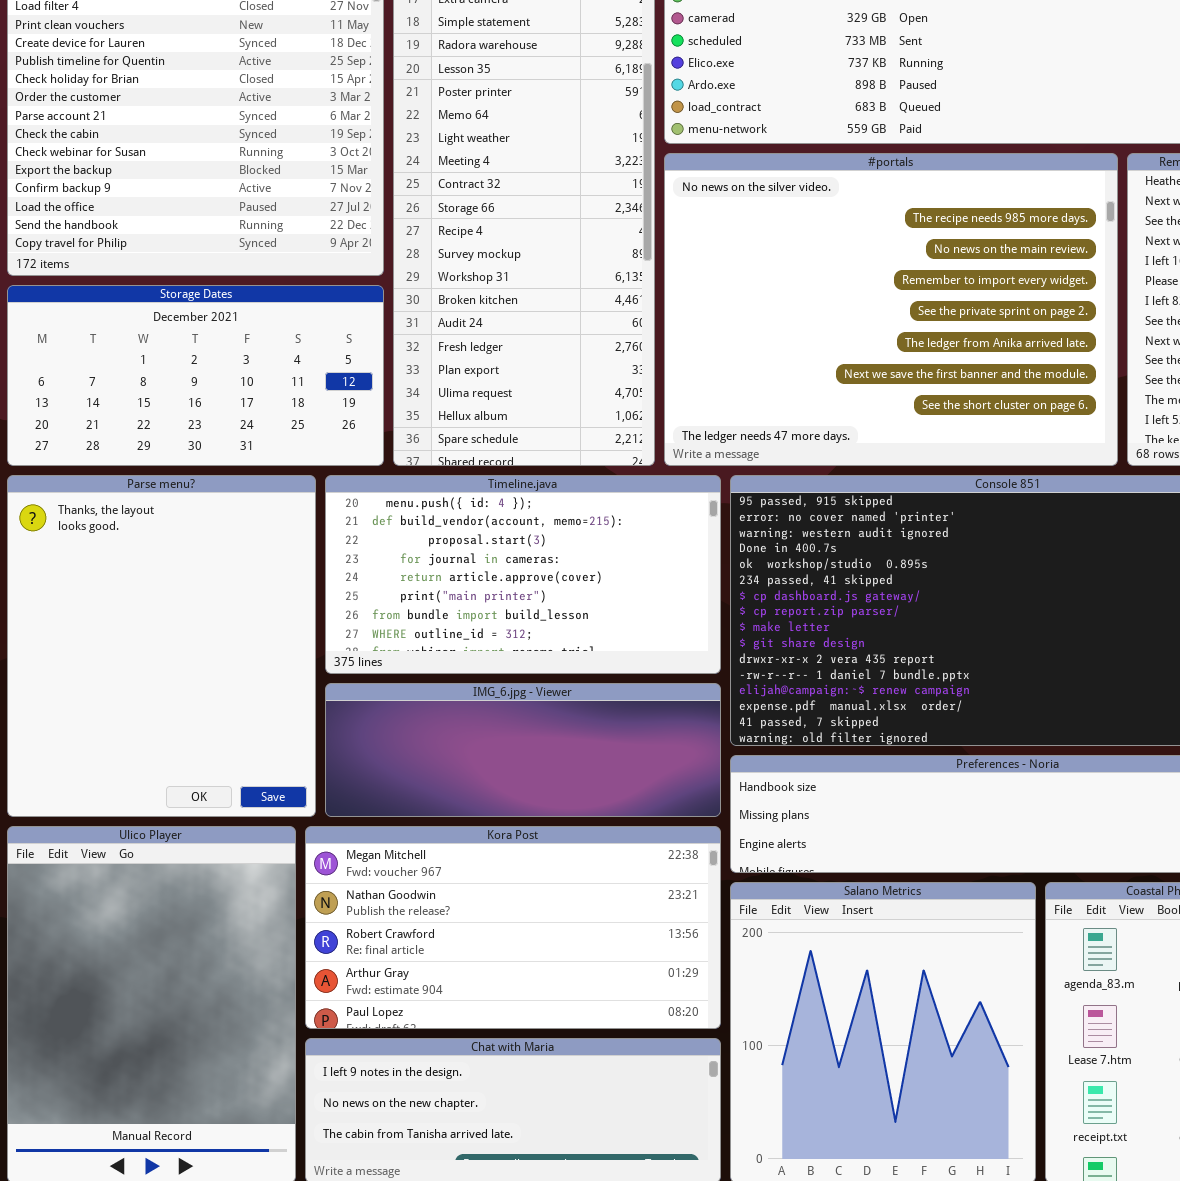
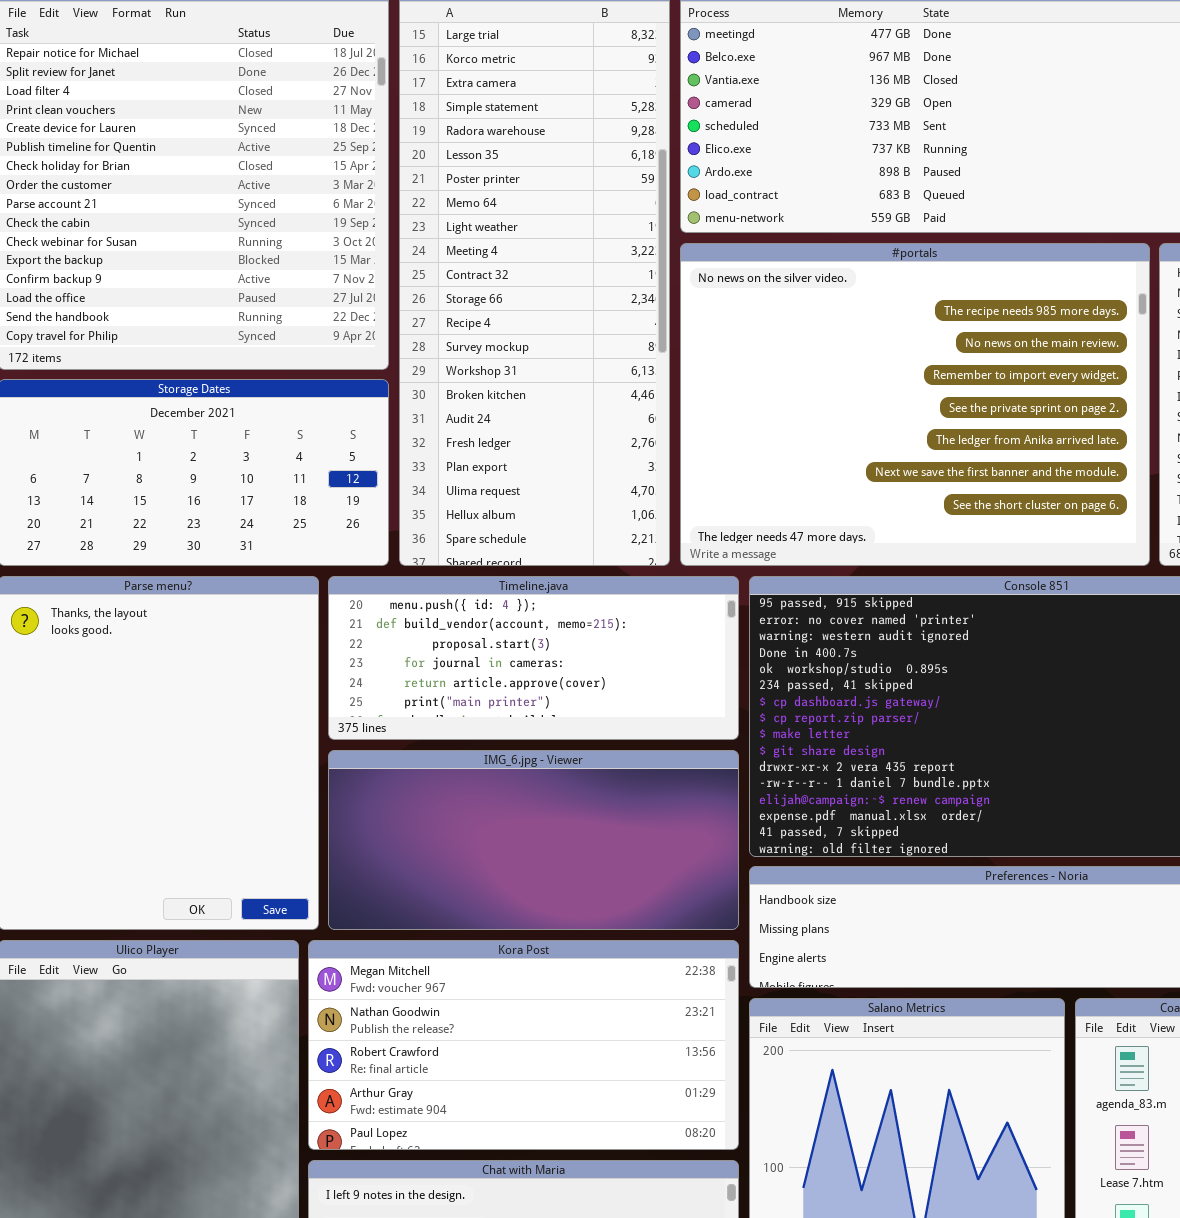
Timeline.java: [325,475,721,674] -> [328,576,739,740], resized
IMG_6.jpg - Viewer: [325,683,721,817] -> [328,750,739,930], resized

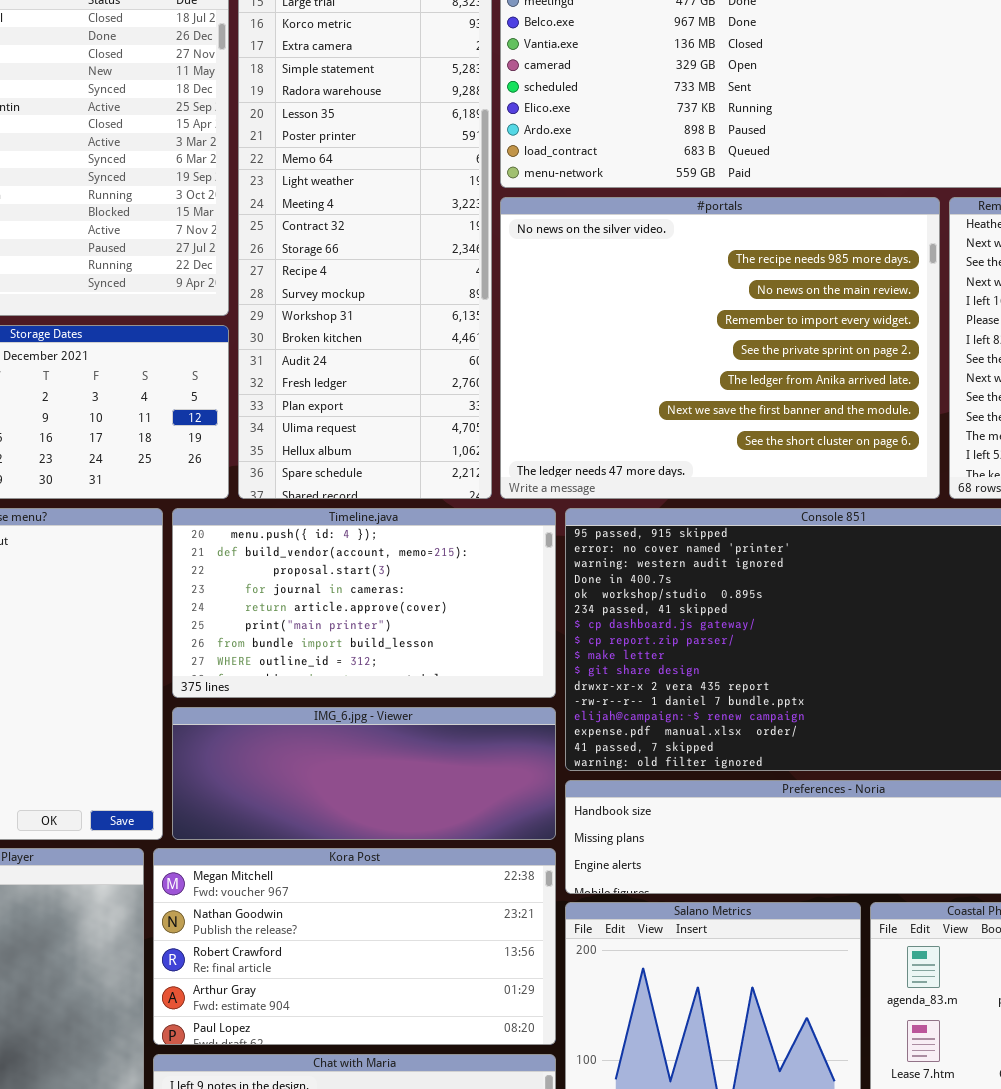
Timeline.java: [328,576,739,740] -> [172,508,556,698], resized
IMG_6.jpg - Viewer: [328,750,739,930] -> [172,707,556,840], resized

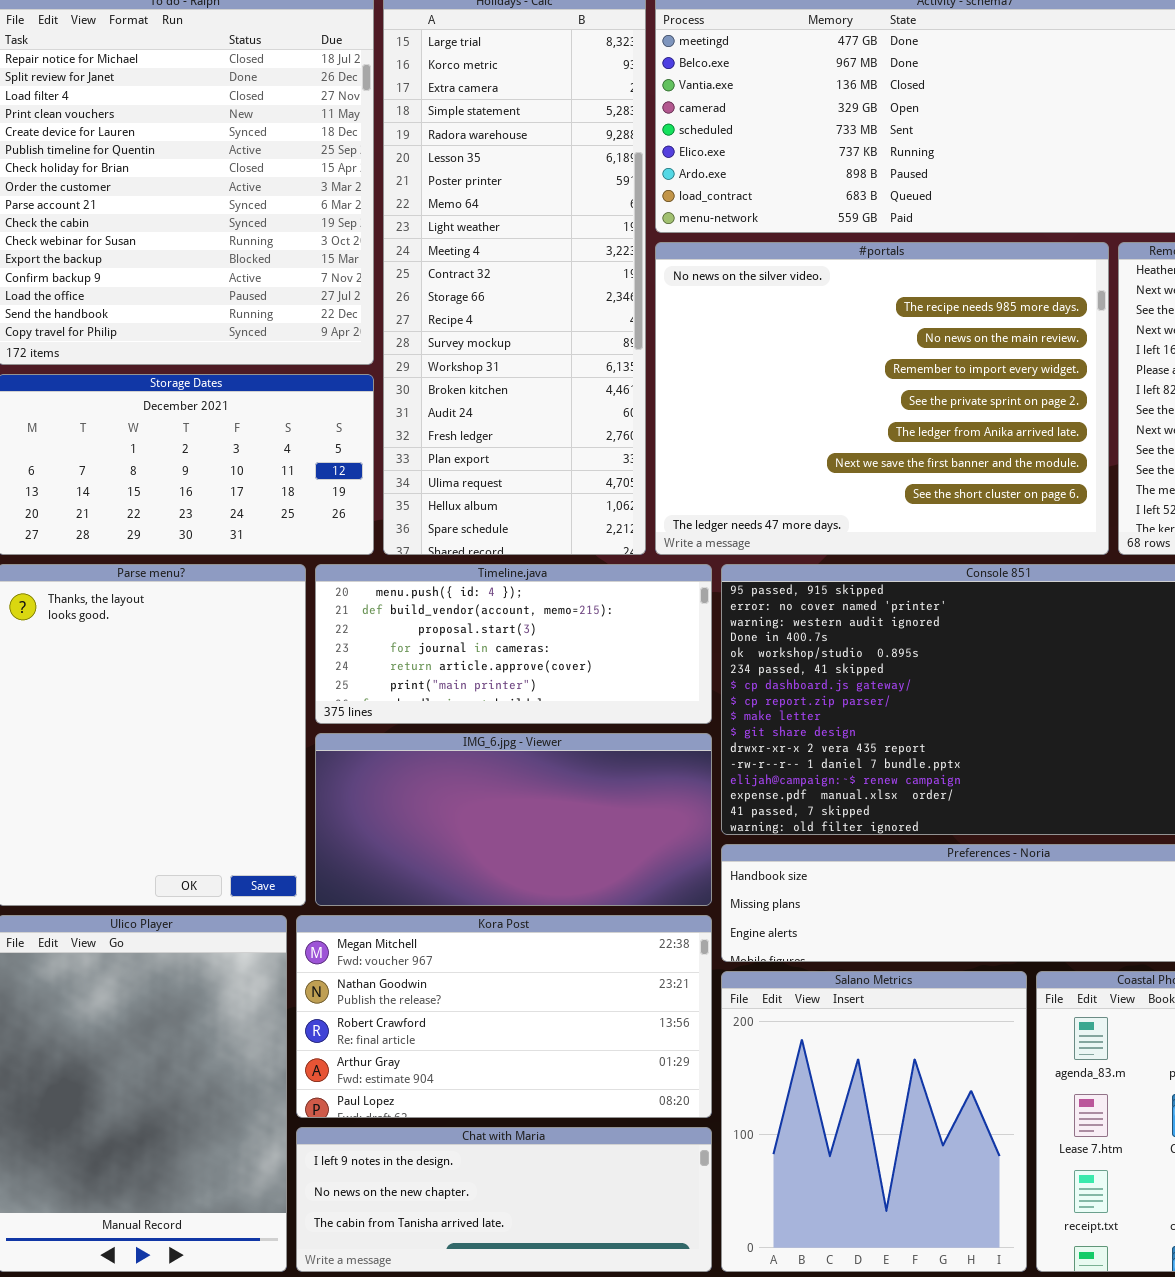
Timeline.java: [172,508,556,698] -> [315,564,712,724], resized
IMG_6.jpg - Viewer: [172,707,556,840] -> [315,733,712,906], resized

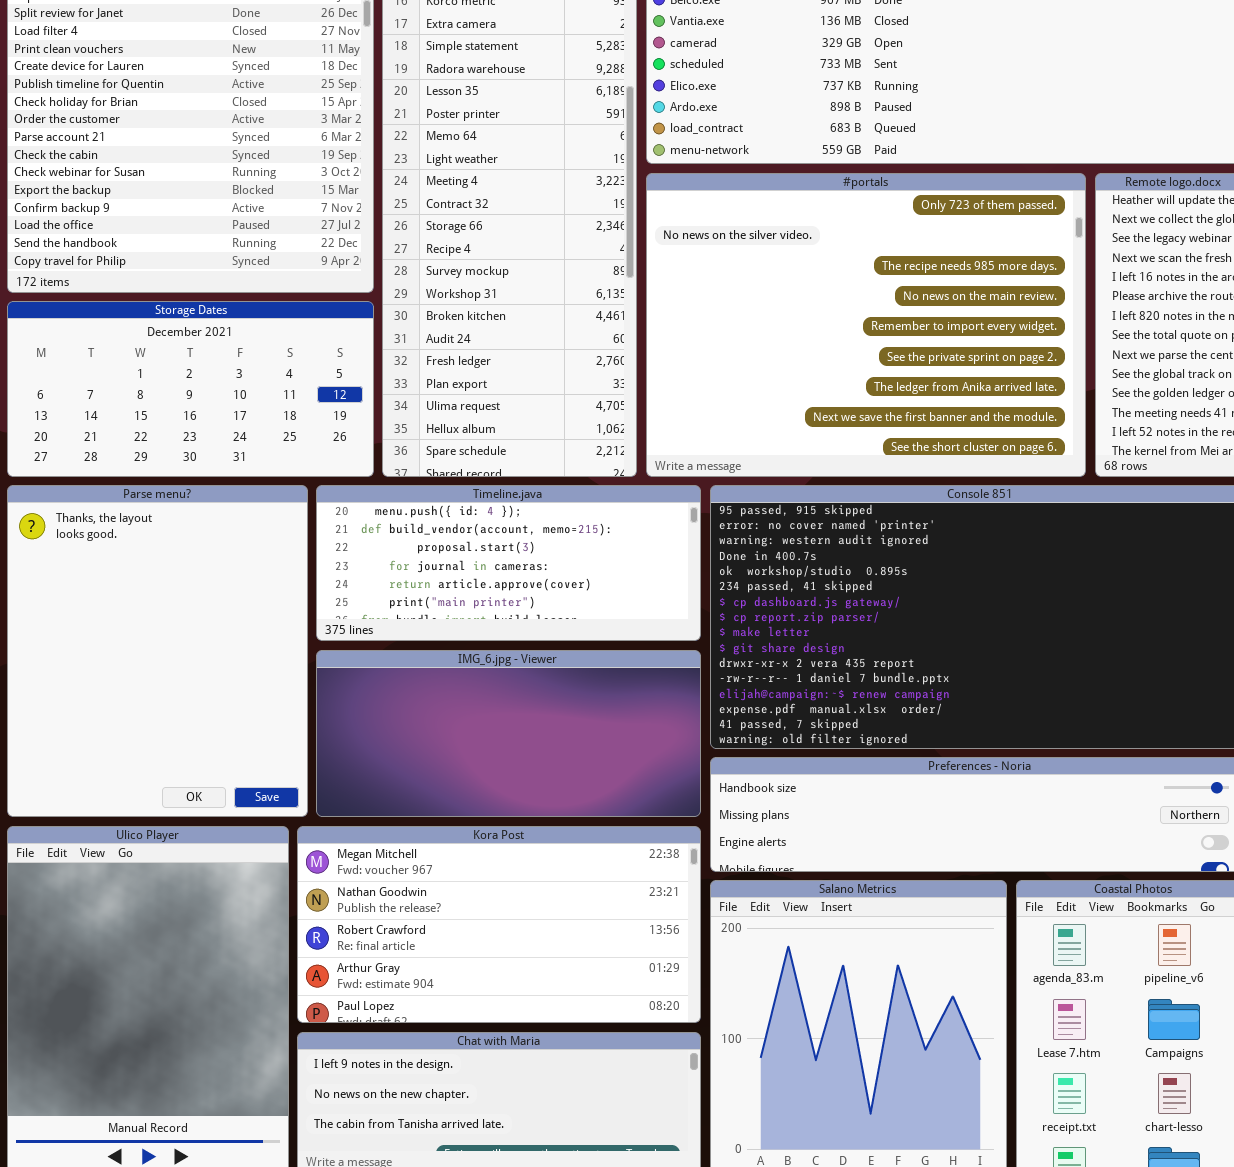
#portals: [655,242,1109,555] -> [646,173,1086,477], scrolled up 1 row

